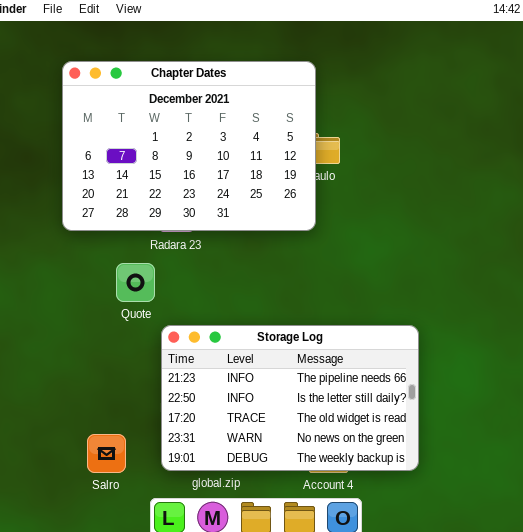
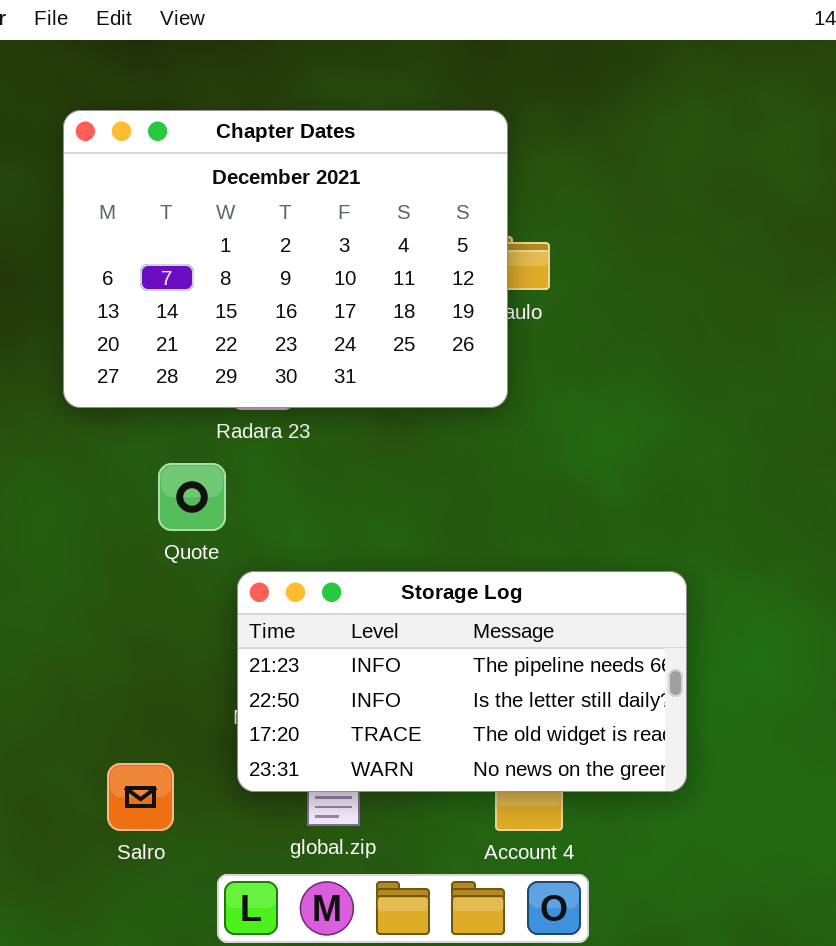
Storage Log: [161,325,419,471] -> [237,571,687,792], resized

